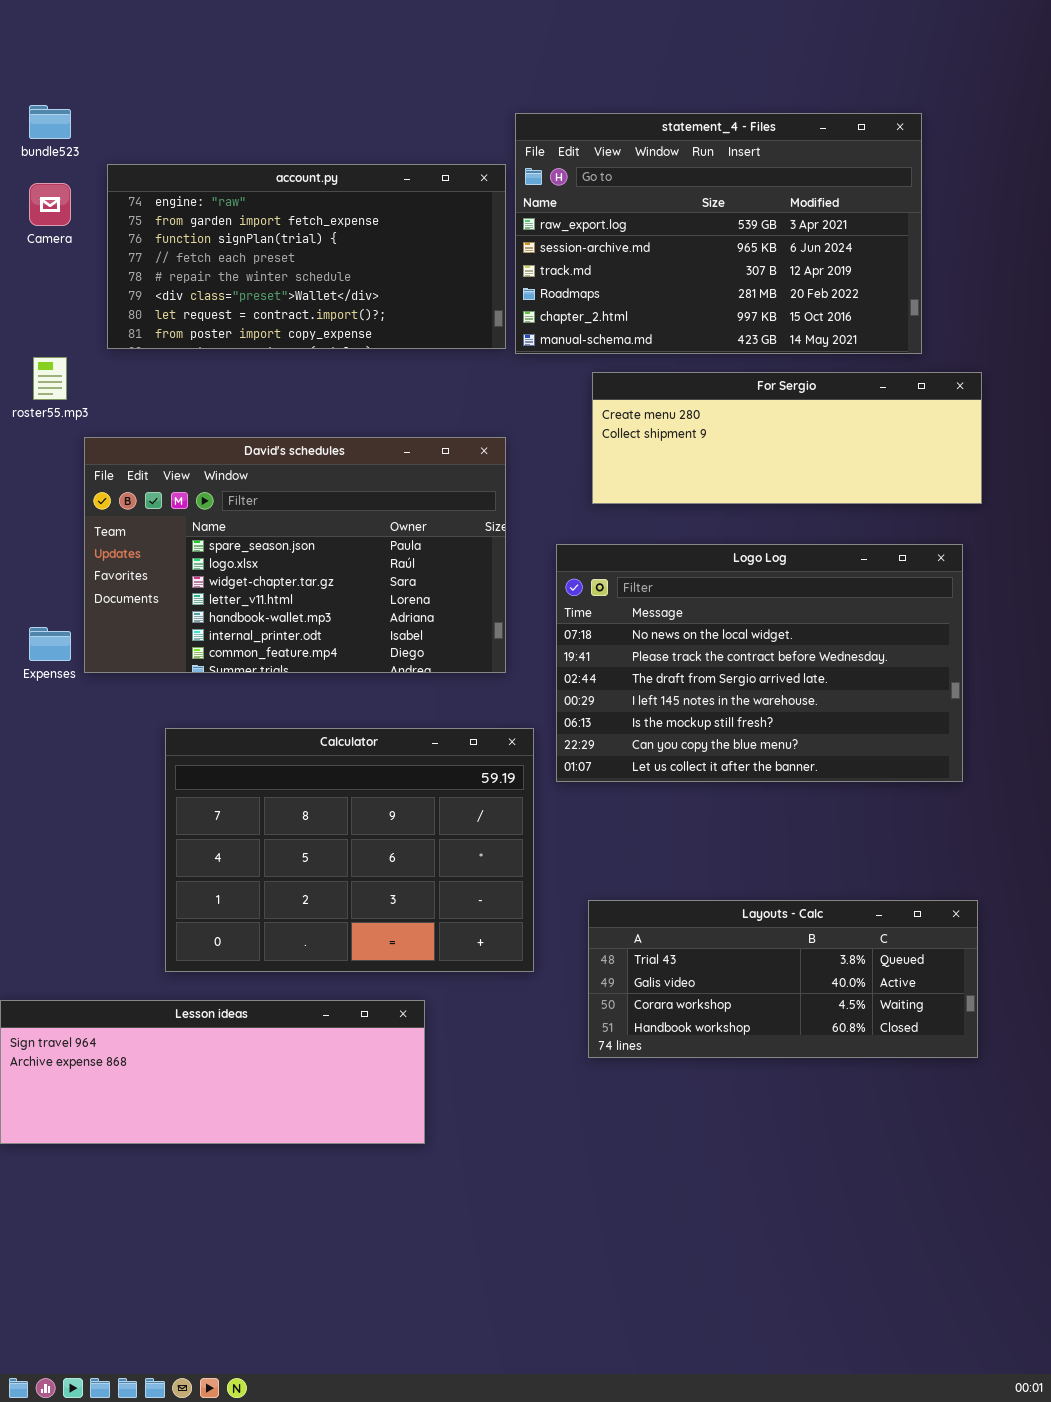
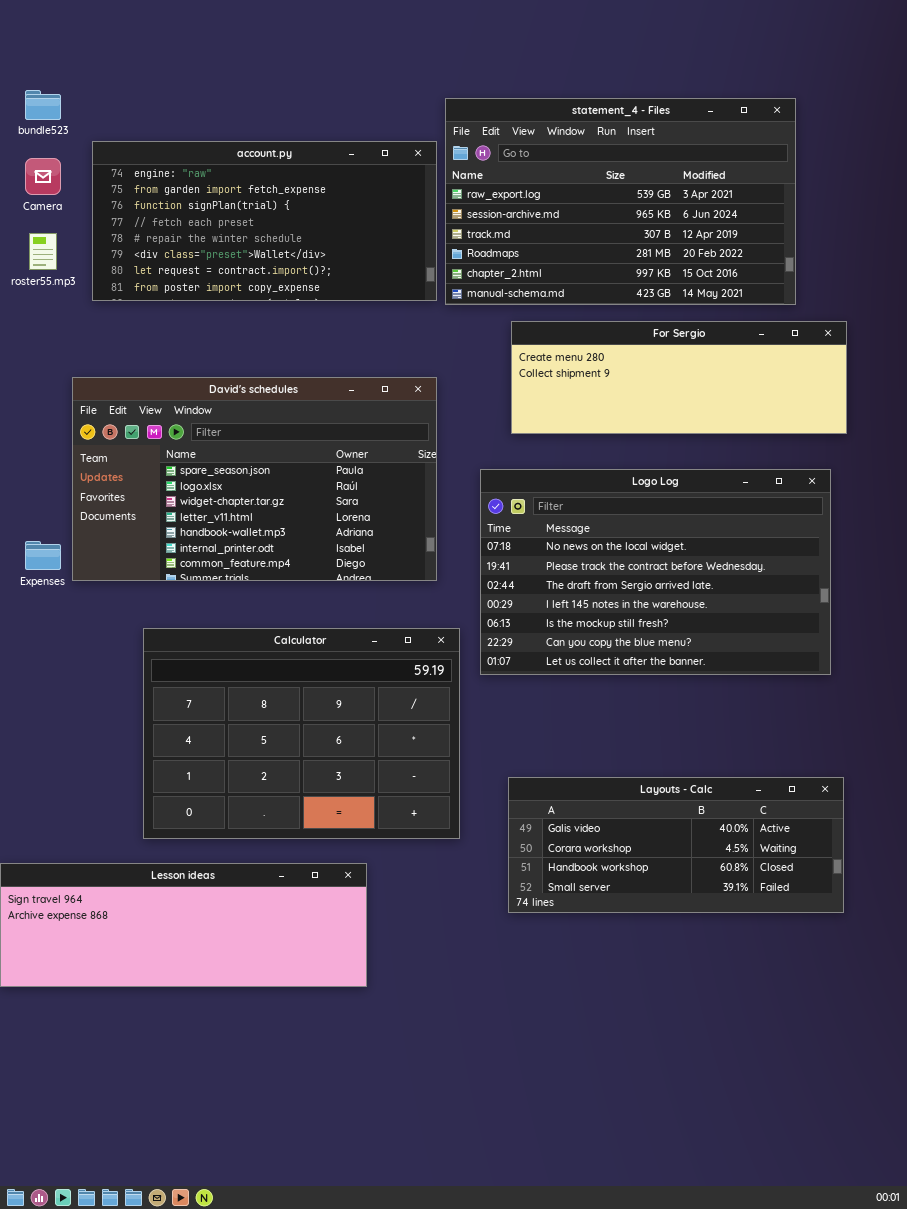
roster55.mp3: [33,357,67,400] -> [29,233,57,270], moved
Layouts - Calc: [588,900,978,1058] -> [508,777,844,913], scrolled down 1 row

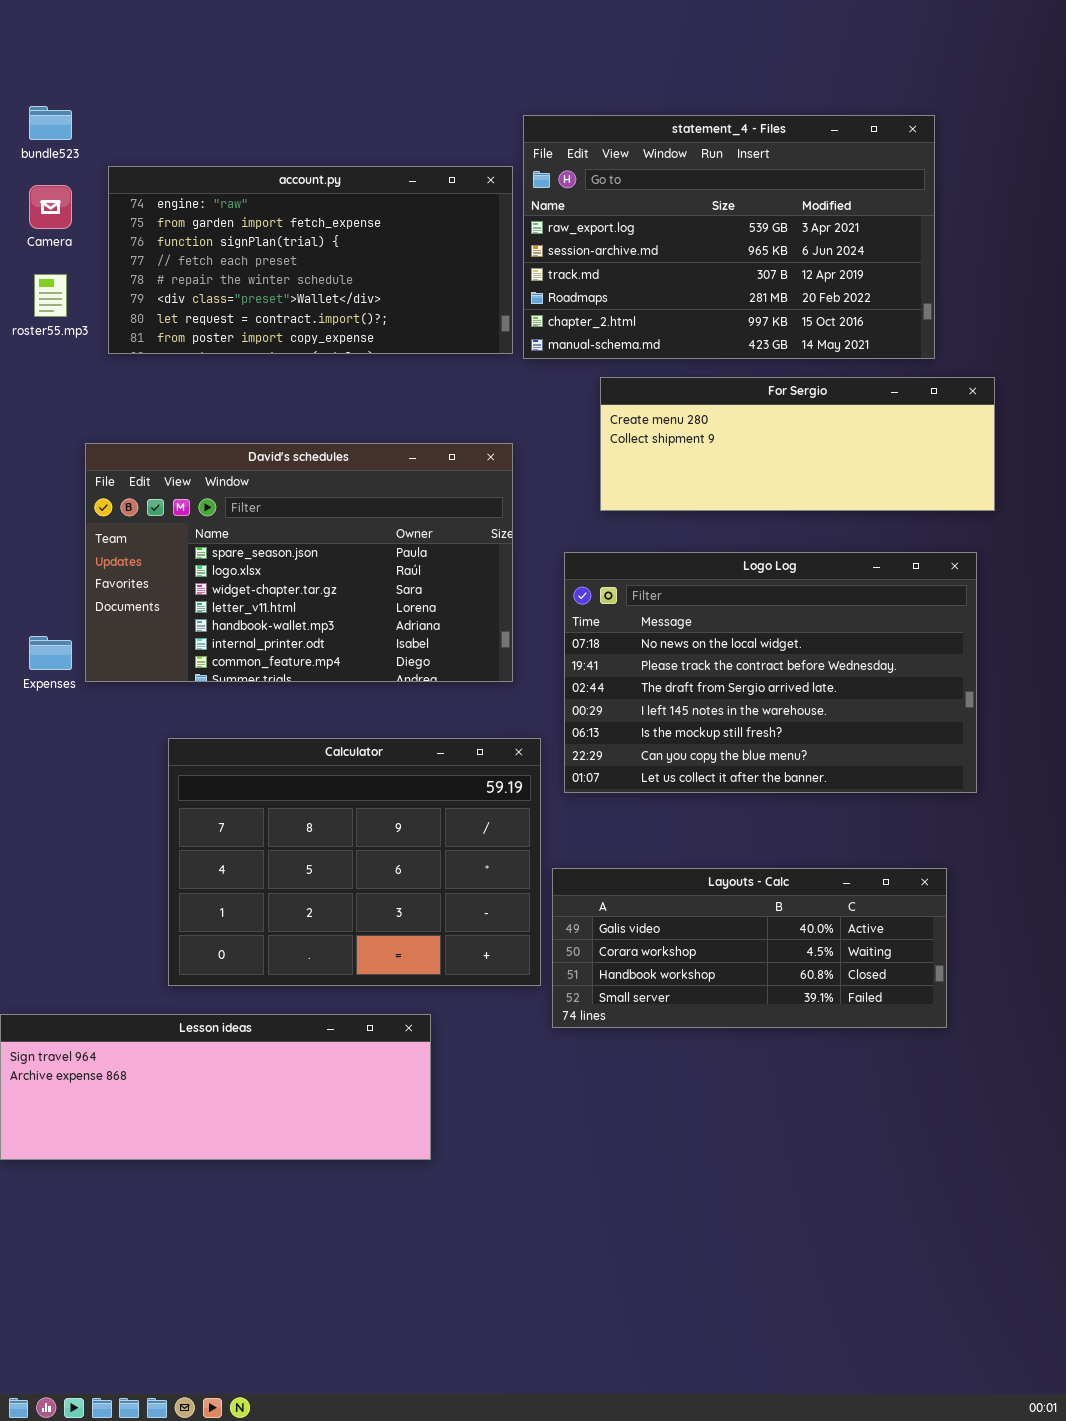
Layouts - Calc: [508,777,844,913] -> [552,868,947,1028], moved

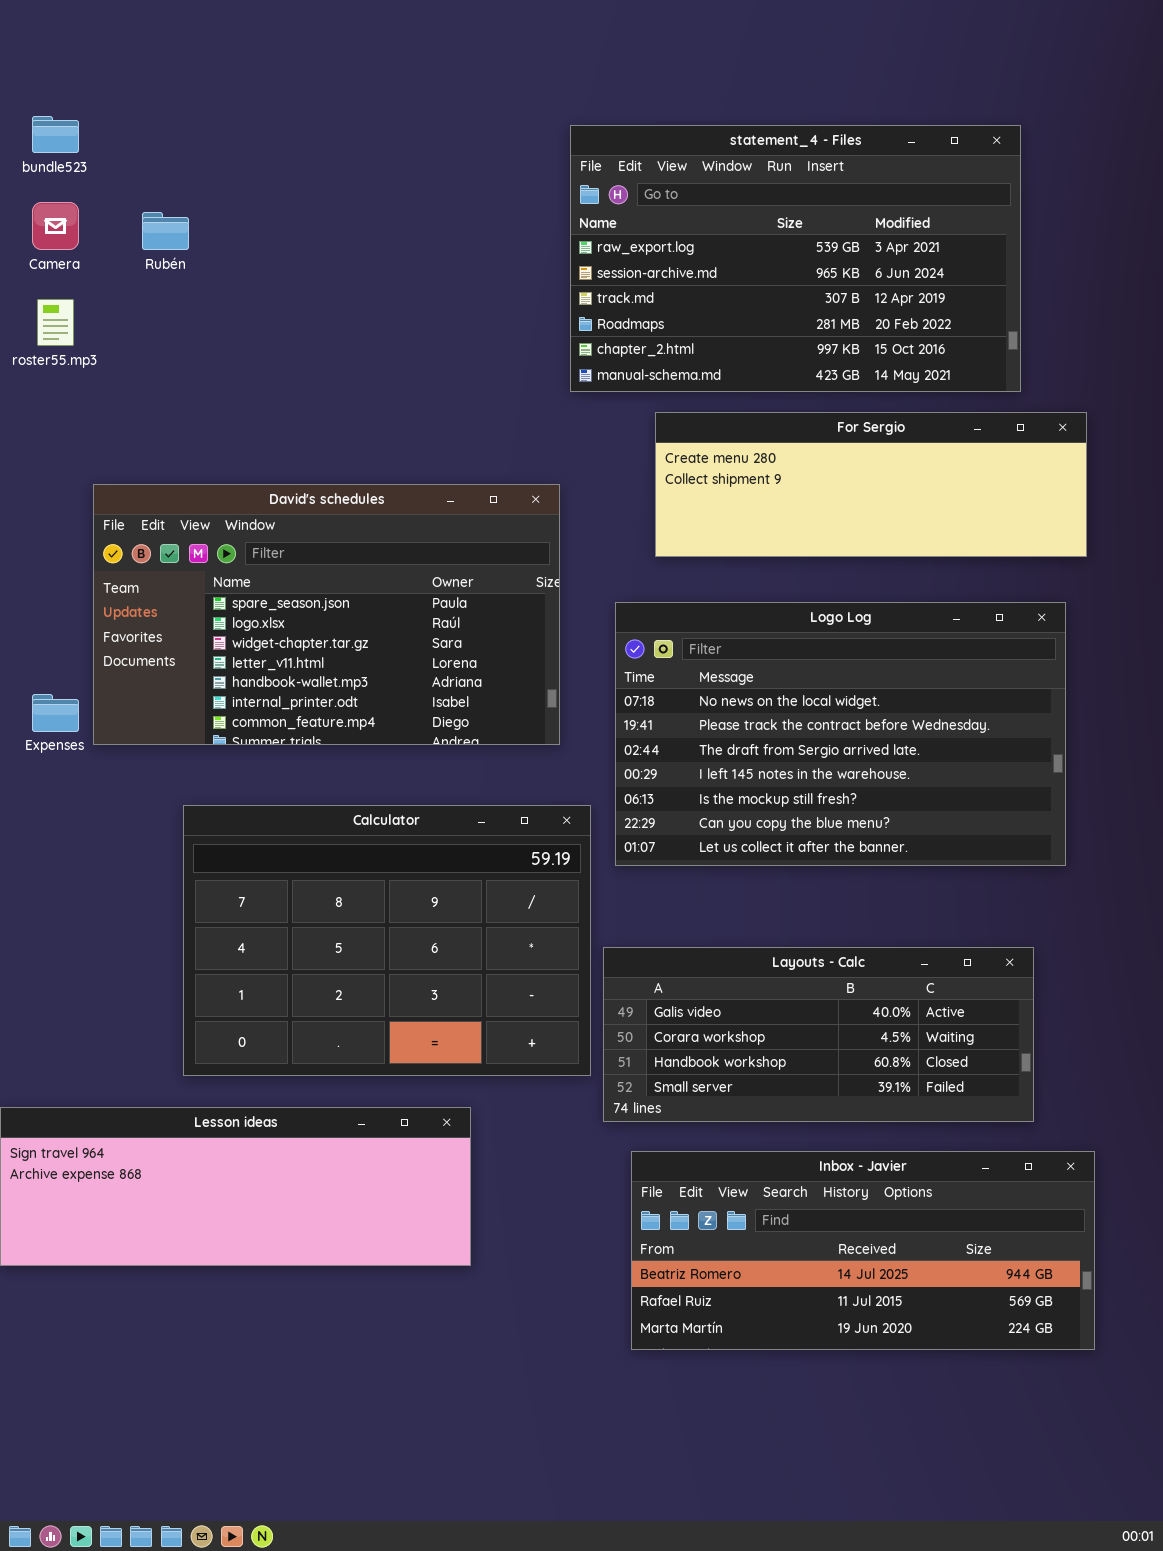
account.py: [108,166,513,354] -> none, closed
Inbox - Javier: none -> [631,1151,1095,1350], opened

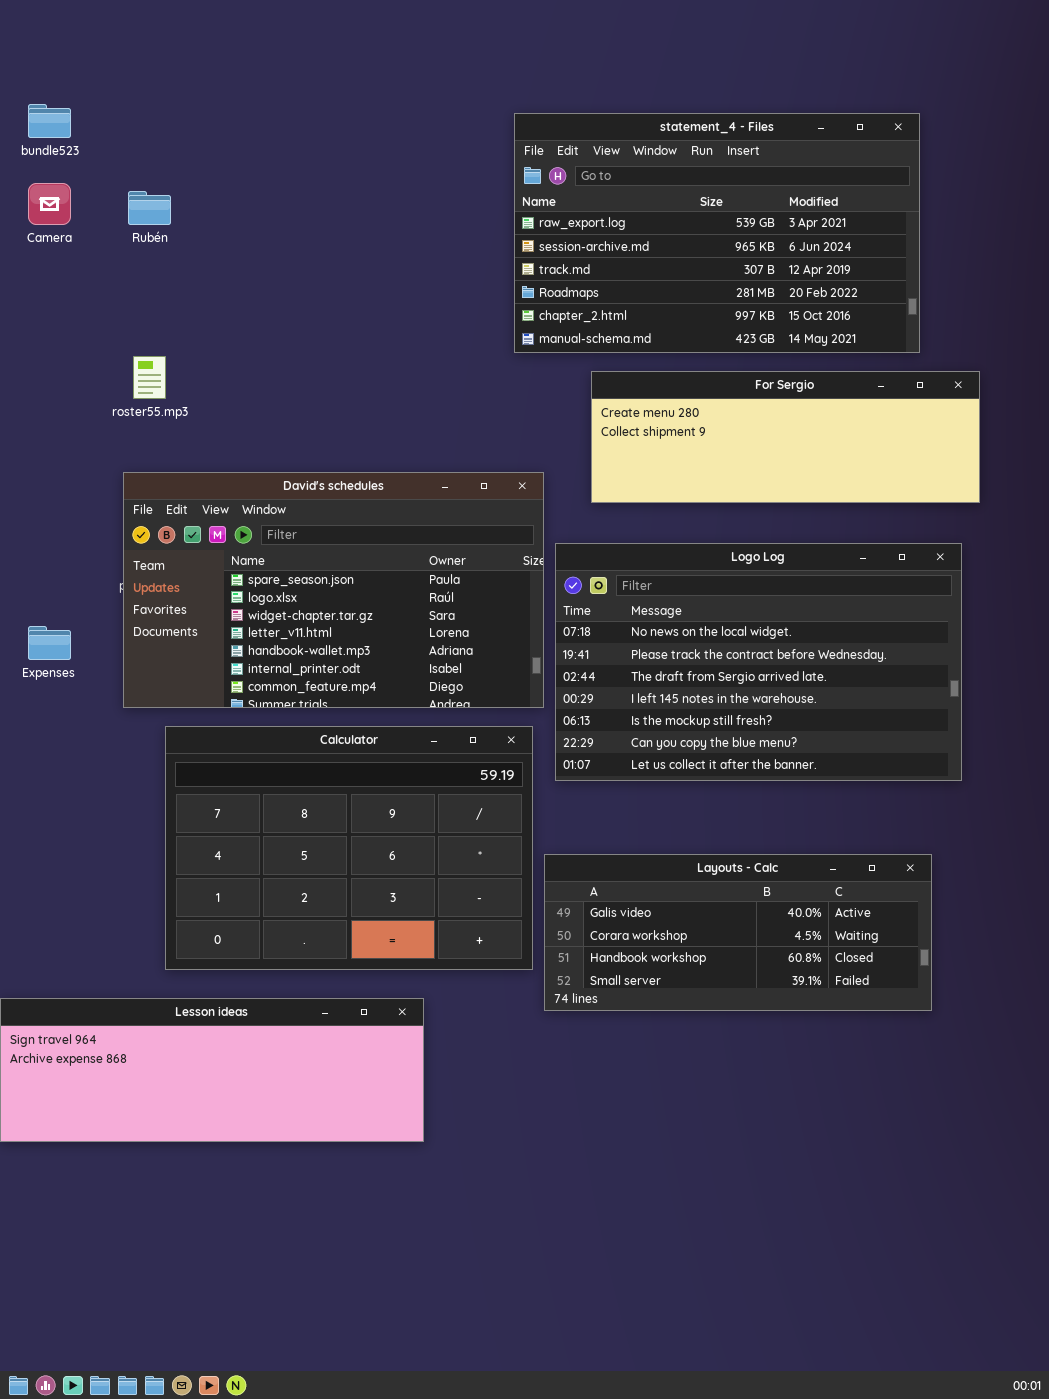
roster55.mp3: [37,299,74,346] -> [133,356,166,399], moved
David's schedules: [93,484,560,745] -> [123,472,544,708], moved
Inbox - Javier: [631,1151,1095,1350] -> none, closed

